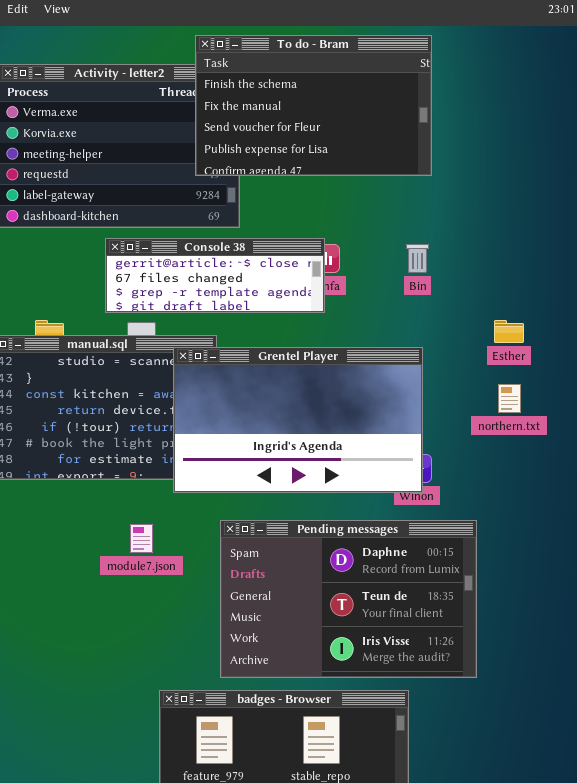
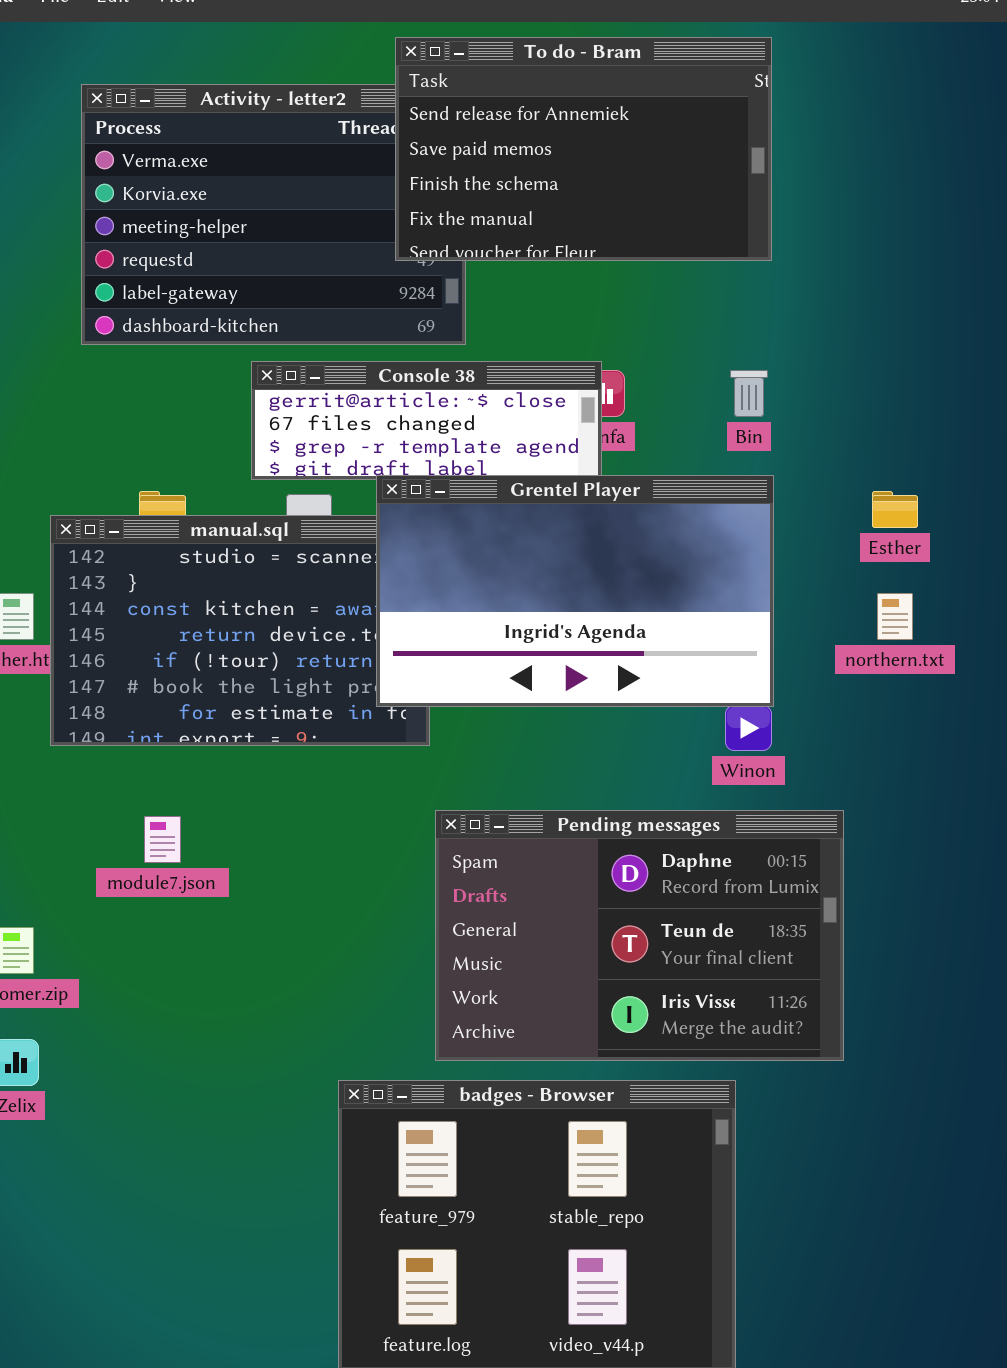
To do - Bram: [195,35,432,176] -> [395,37,772,261], scrolled up 2 rows
Grentel Player: [173,347,423,493] -> [376,475,774,707], moved
module7.json: [130,524,153,553] -> [144,816,181,863], moved

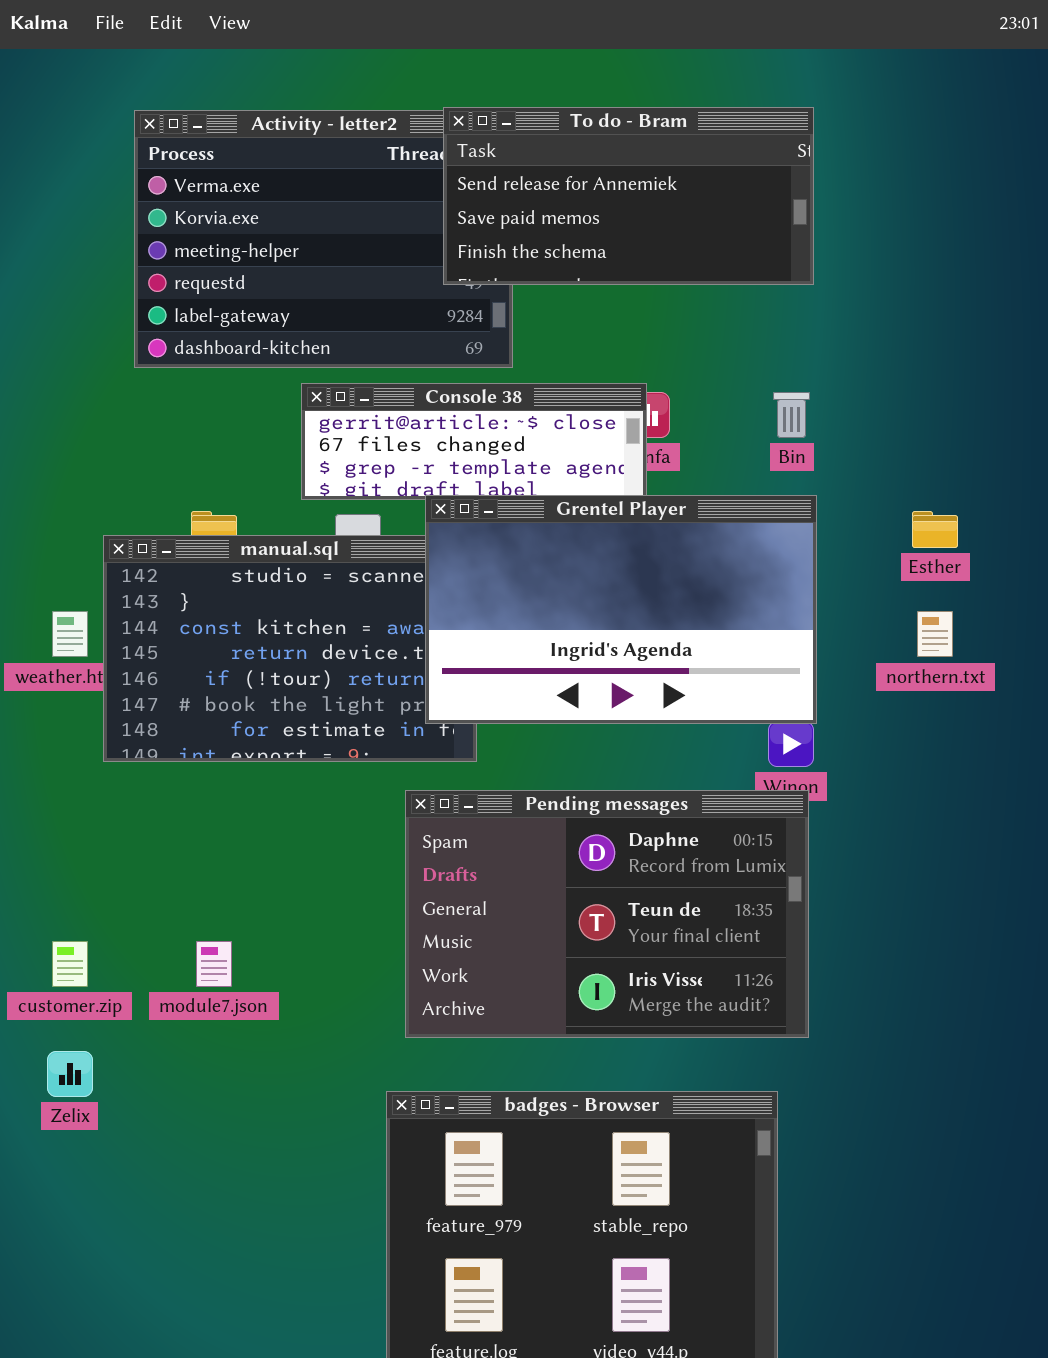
To do - Bram: [395,37,772,261] -> [443,107,814,285], resized
Pending messages: [435,810,844,1061] -> [405,790,809,1038], moved
module7.json: [144,816,181,863] -> [196,941,232,987], moved

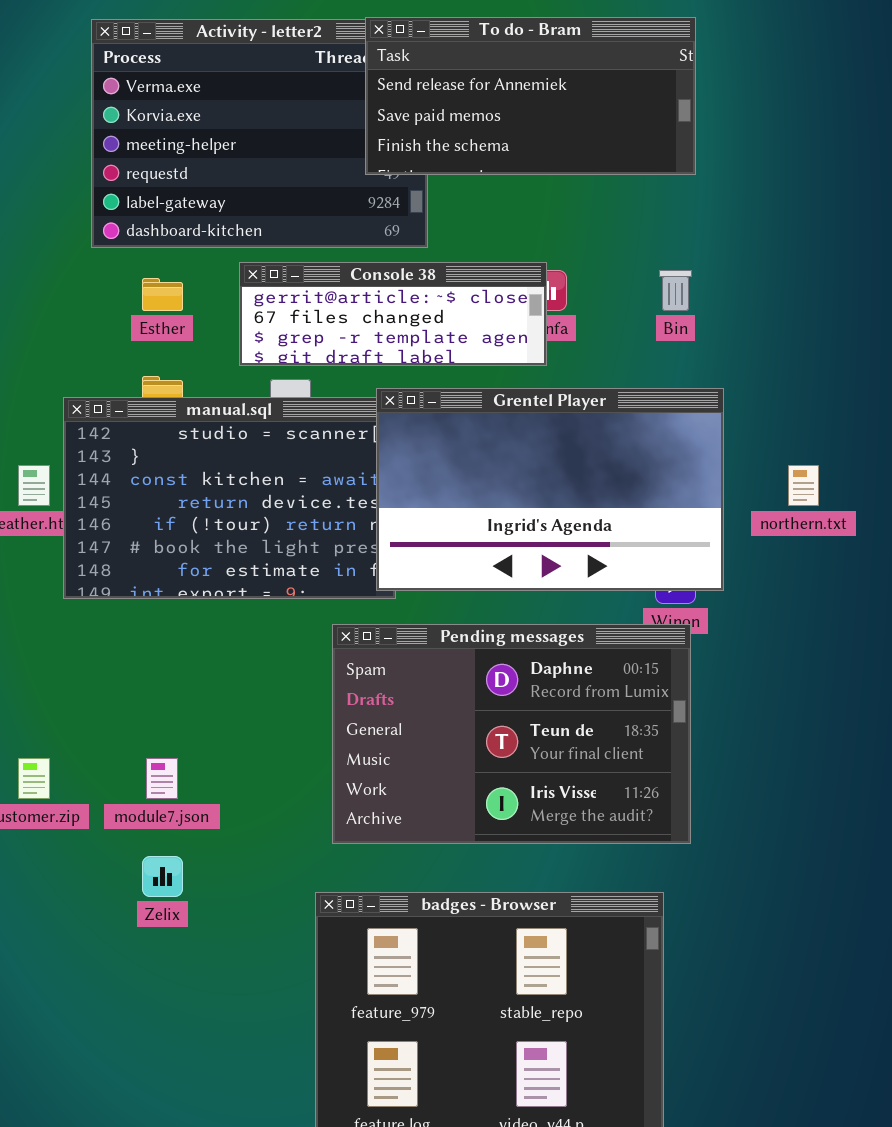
Grentel Player: [425,495,817,724] -> [376,388,724,591], moved
Esther: [912,511,958,548] -> [142,278,183,311], moved
Zelix: [47,1051,93,1097] -> [142,856,183,897], moved

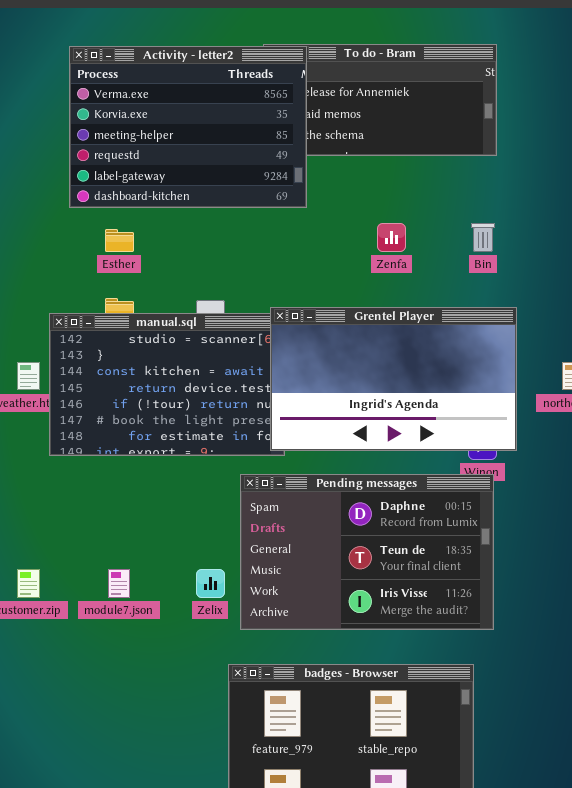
Activity - letter2: [91,19,428,248] -> [69,46,307,208], raised
Console 38: [239,262,547,366] -> none, closed
Zelix: [142,856,183,897] -> [196,569,225,598], moved

